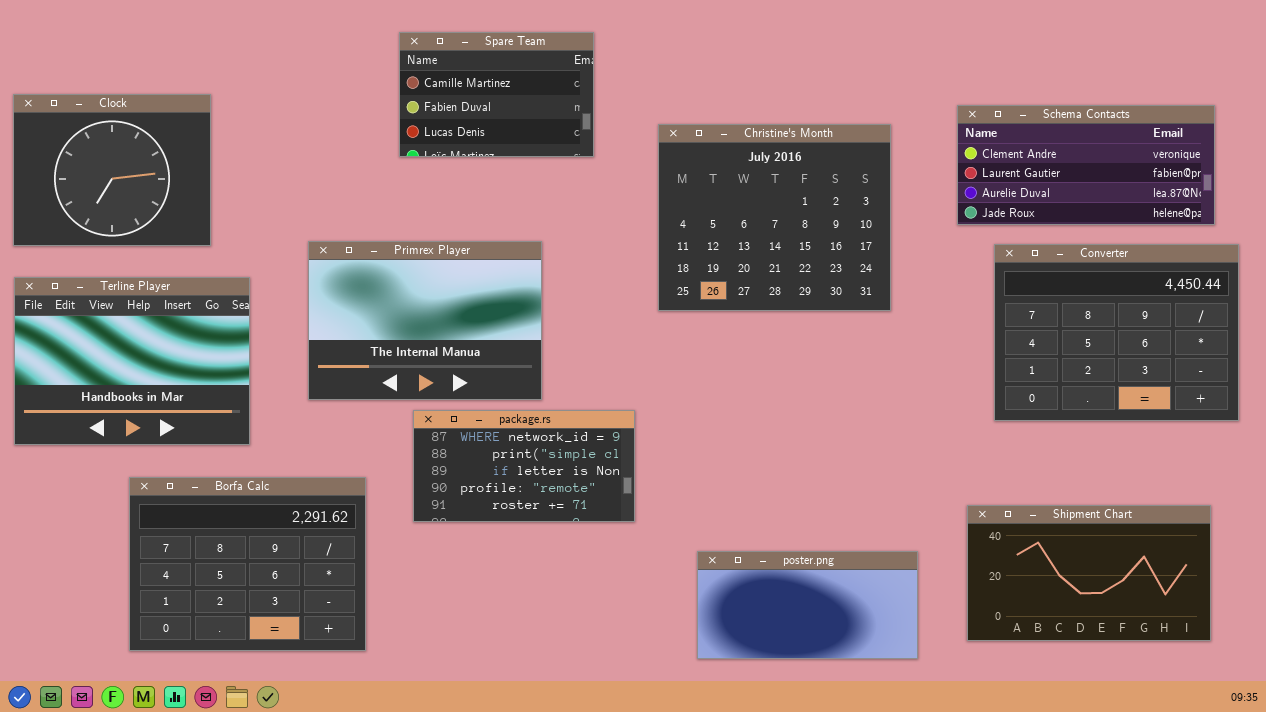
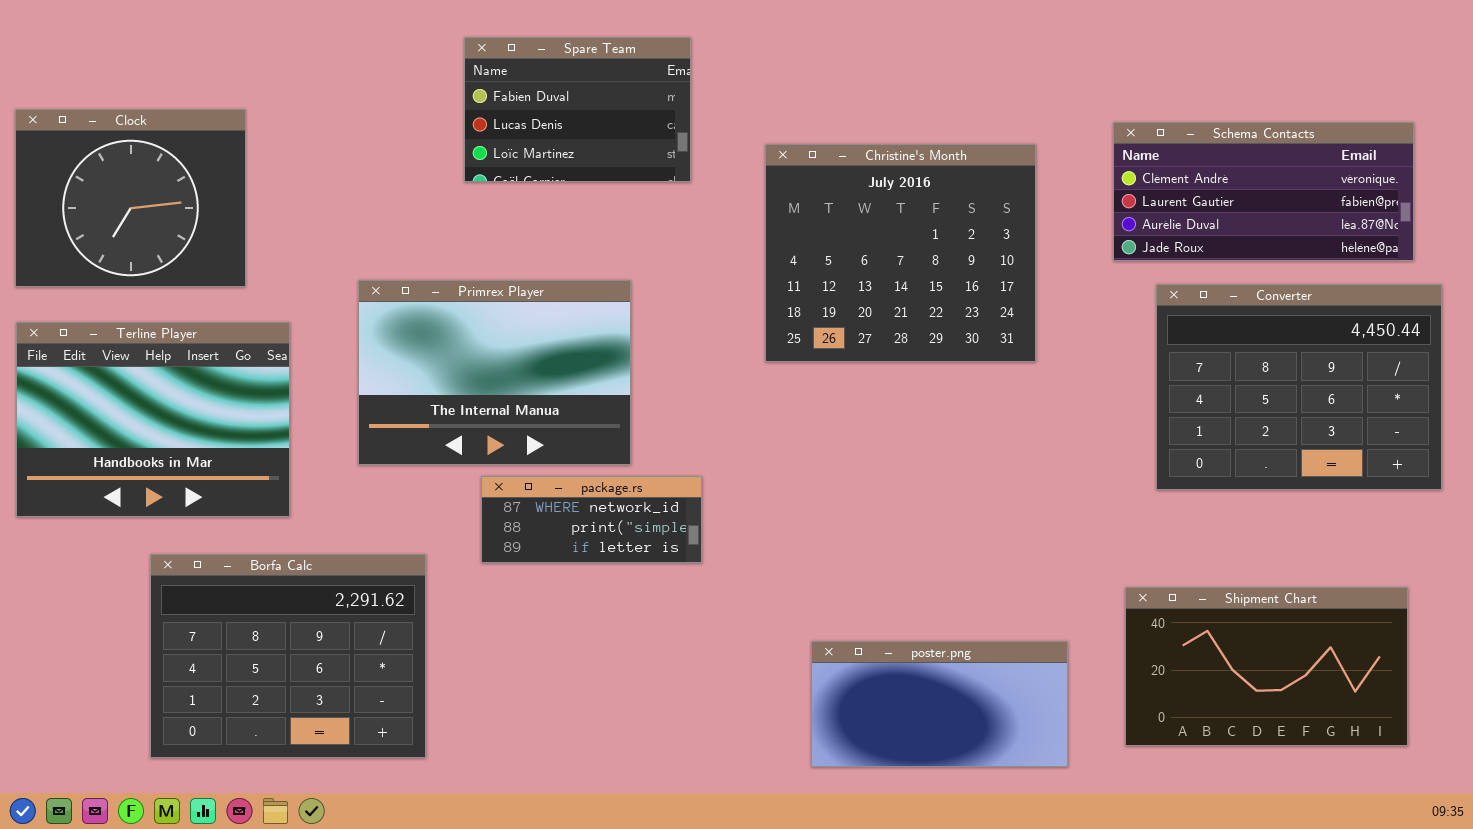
Spare Team: [399,32,594,157] -> [464,37,691,182], scrolled down 1 row
package.rs: [413,410,635,522] -> [481,476,702,563], resized

